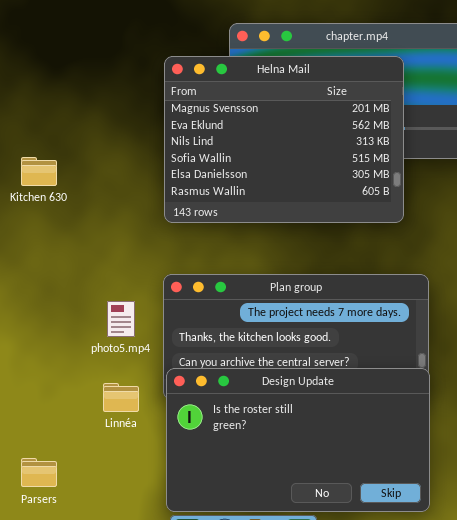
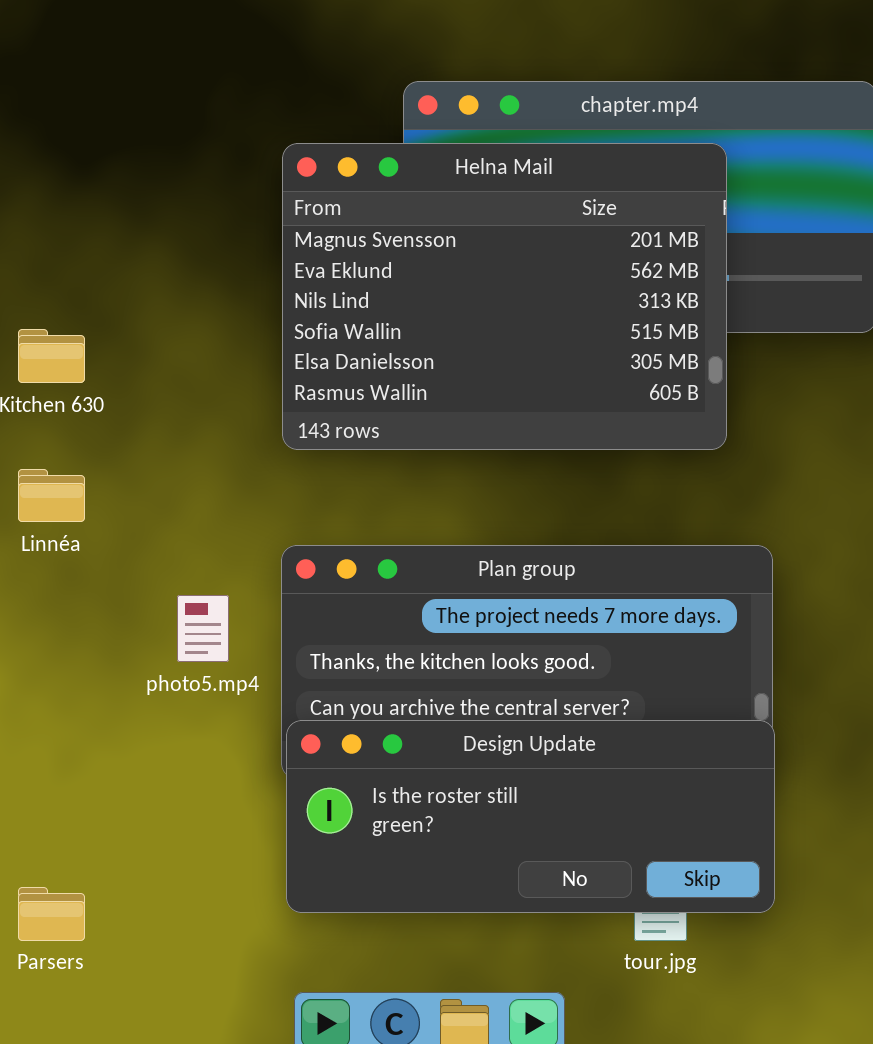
Design Update: [166,368,430,512] -> [286,720,775,913], resized
Linnéa: [103,383,139,412] -> [18,469,85,522], moved

